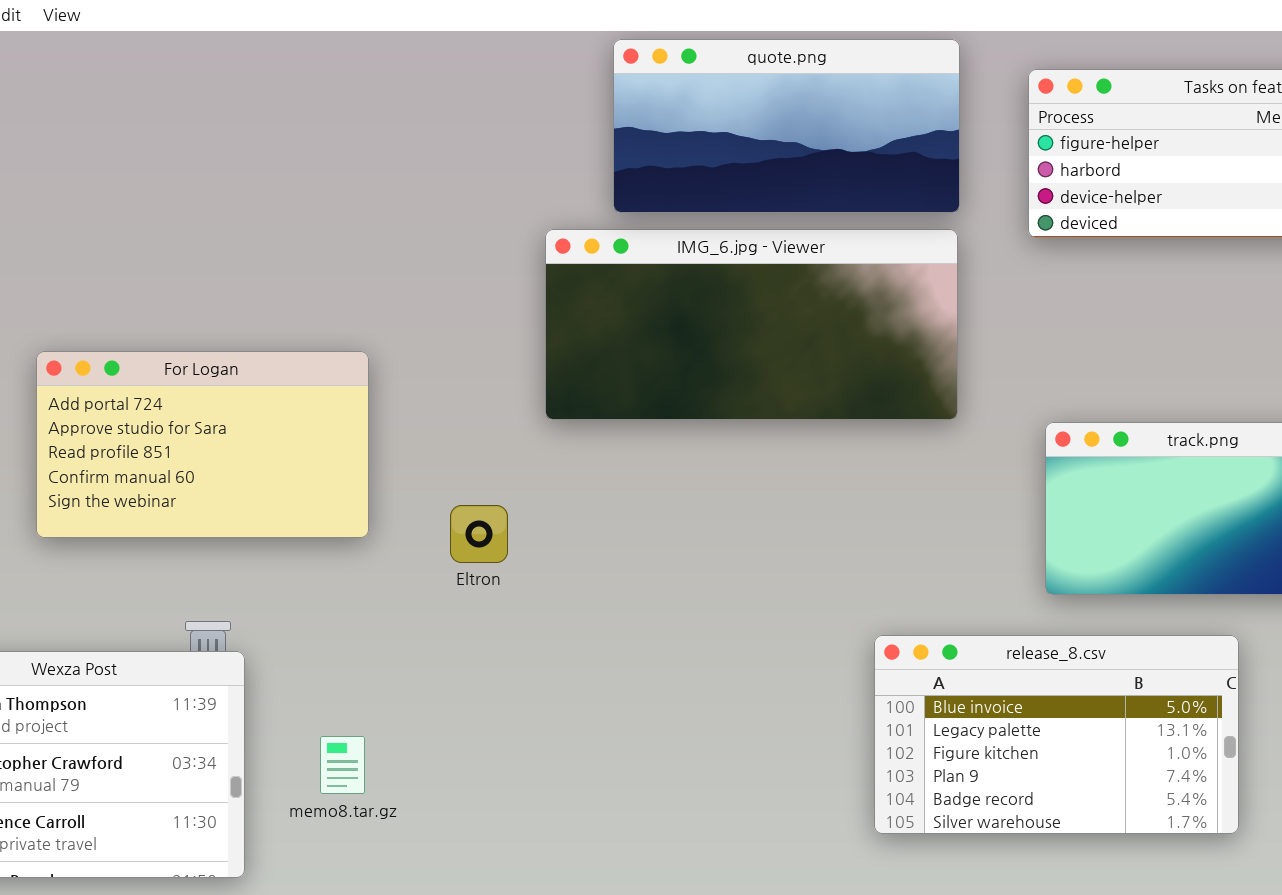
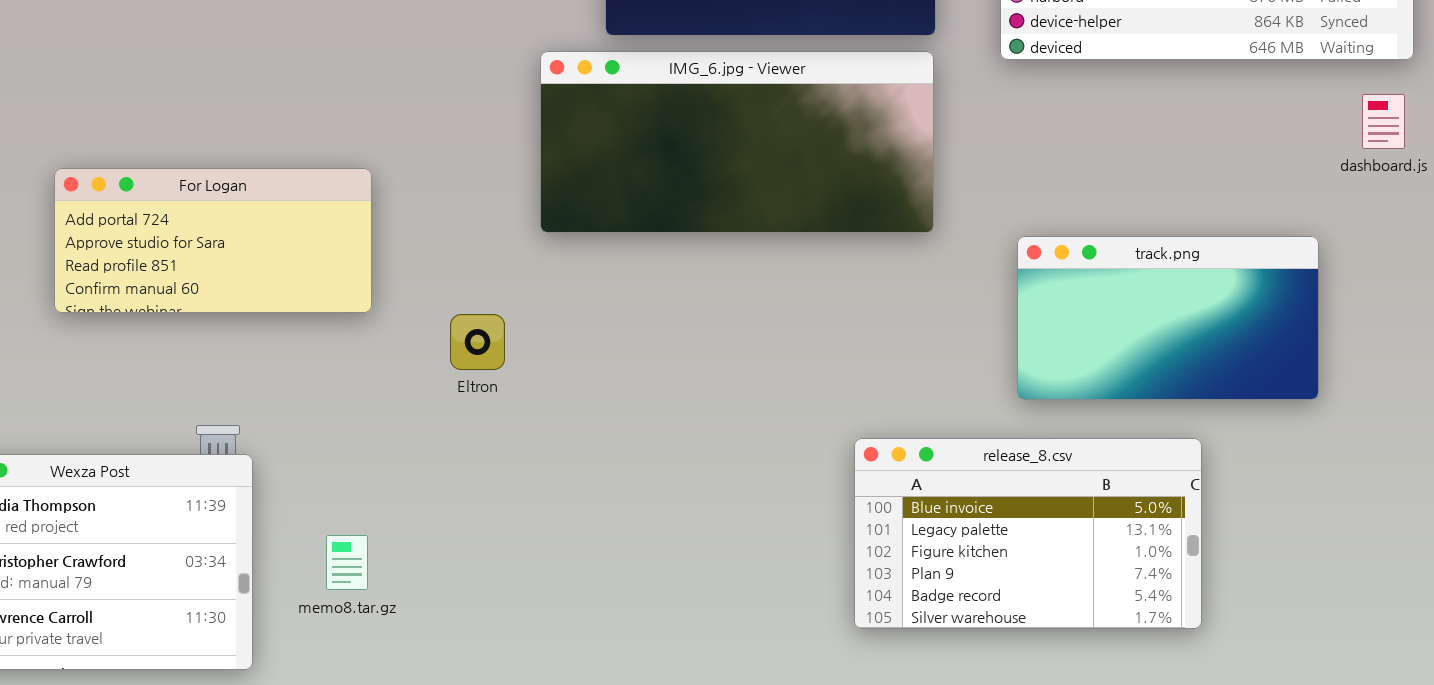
For Logan: [36,351,369,538] -> [54,168,372,313], resized

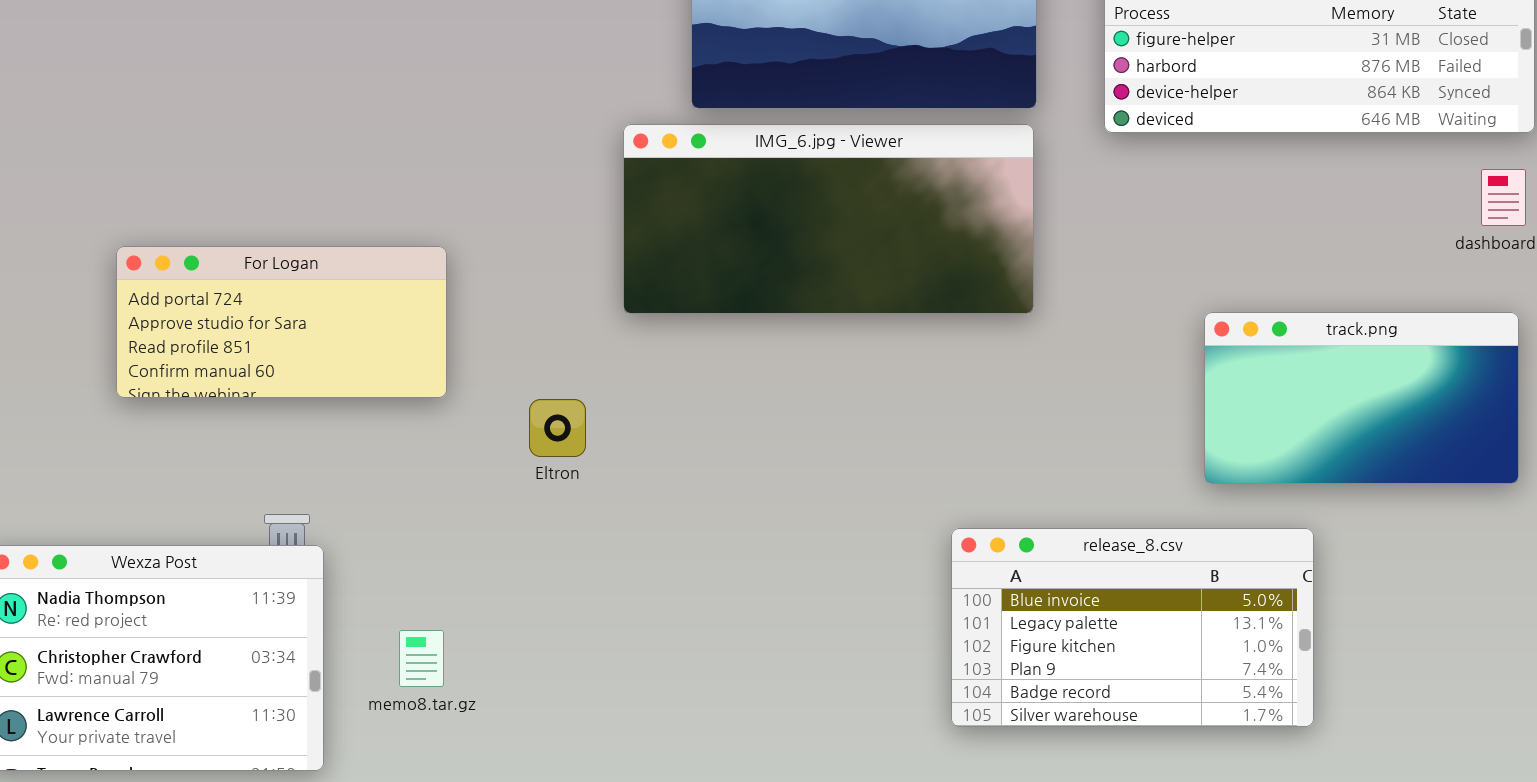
track.png: [1017,236,1319,400] -> [1204,312,1519,484], moved

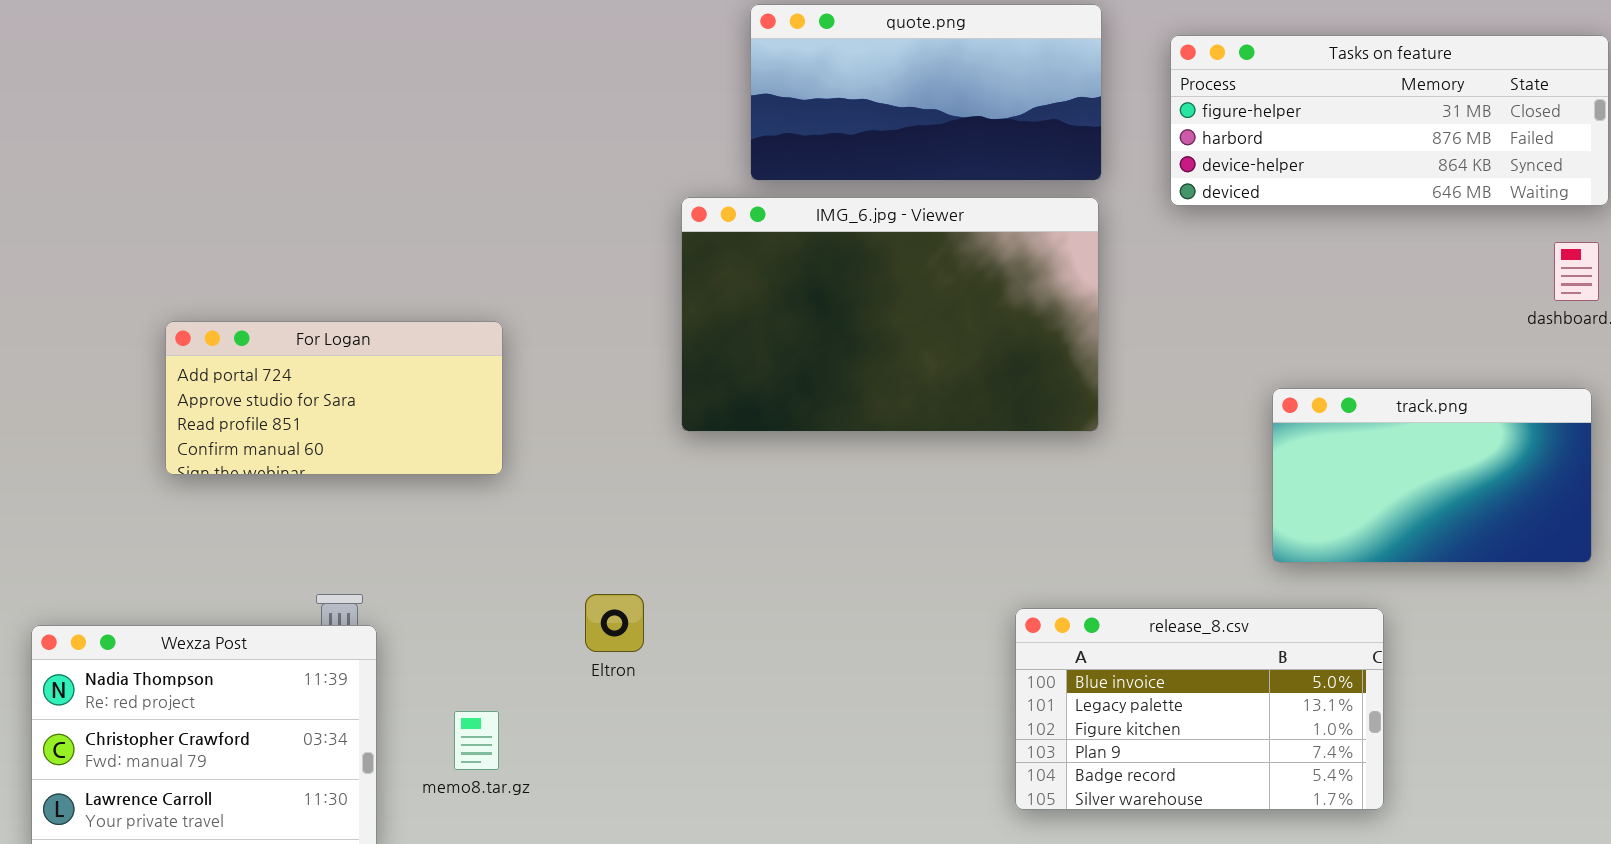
IMG_6.jpg - Viewer: [623,124,1034,314] -> [681,197,1099,432], resized
Eltron: [529,399,586,457] -> [585,594,644,652], moved

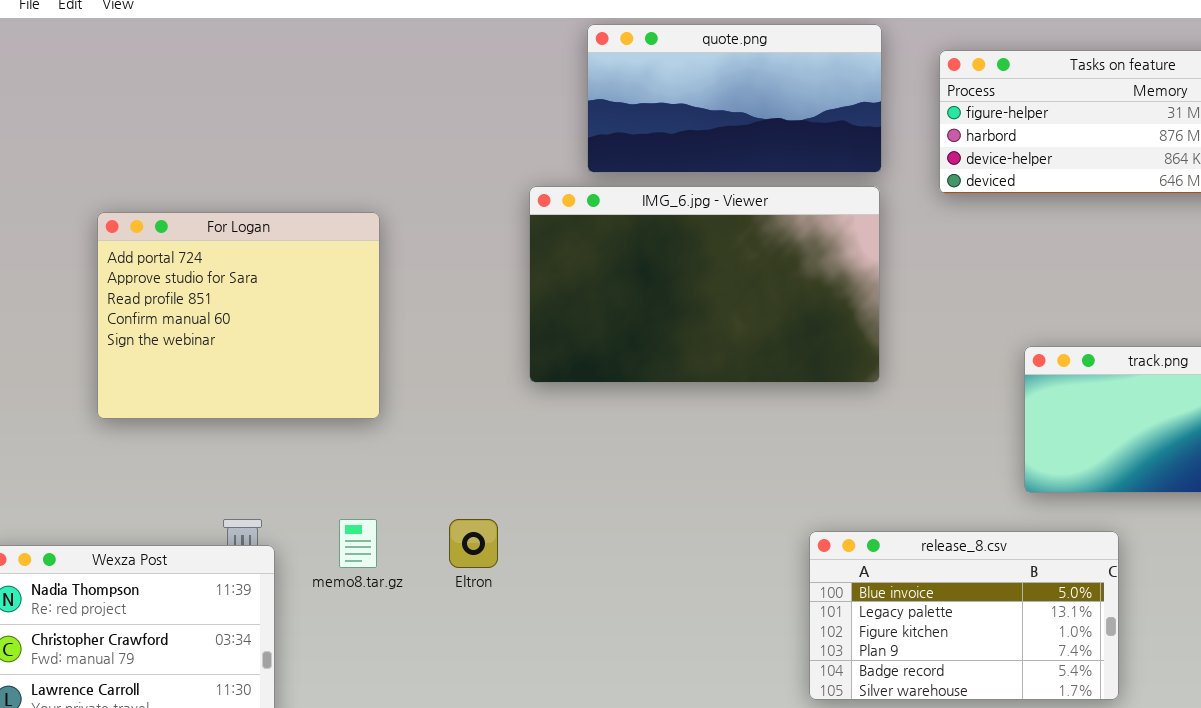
For Logan: [165,321,503,475] -> [97,212,380,419], resized
memo8.tar.gz: [454,711,499,770] -> [339,519,377,568], moved

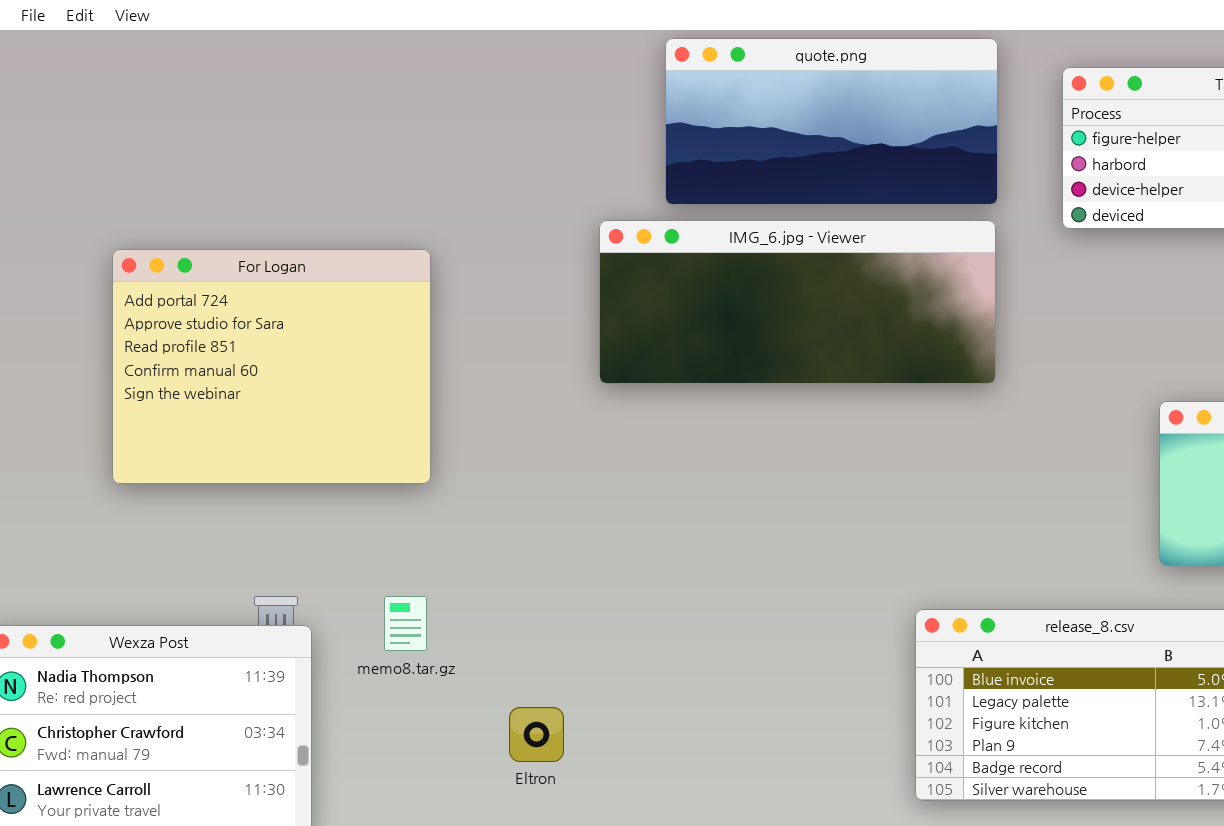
IMG_6.jpg - Viewer: [529,186,880,383] -> [599,220,996,384], resized
Eltron: [449,519,498,568] -> [509,707,564,762], moved

